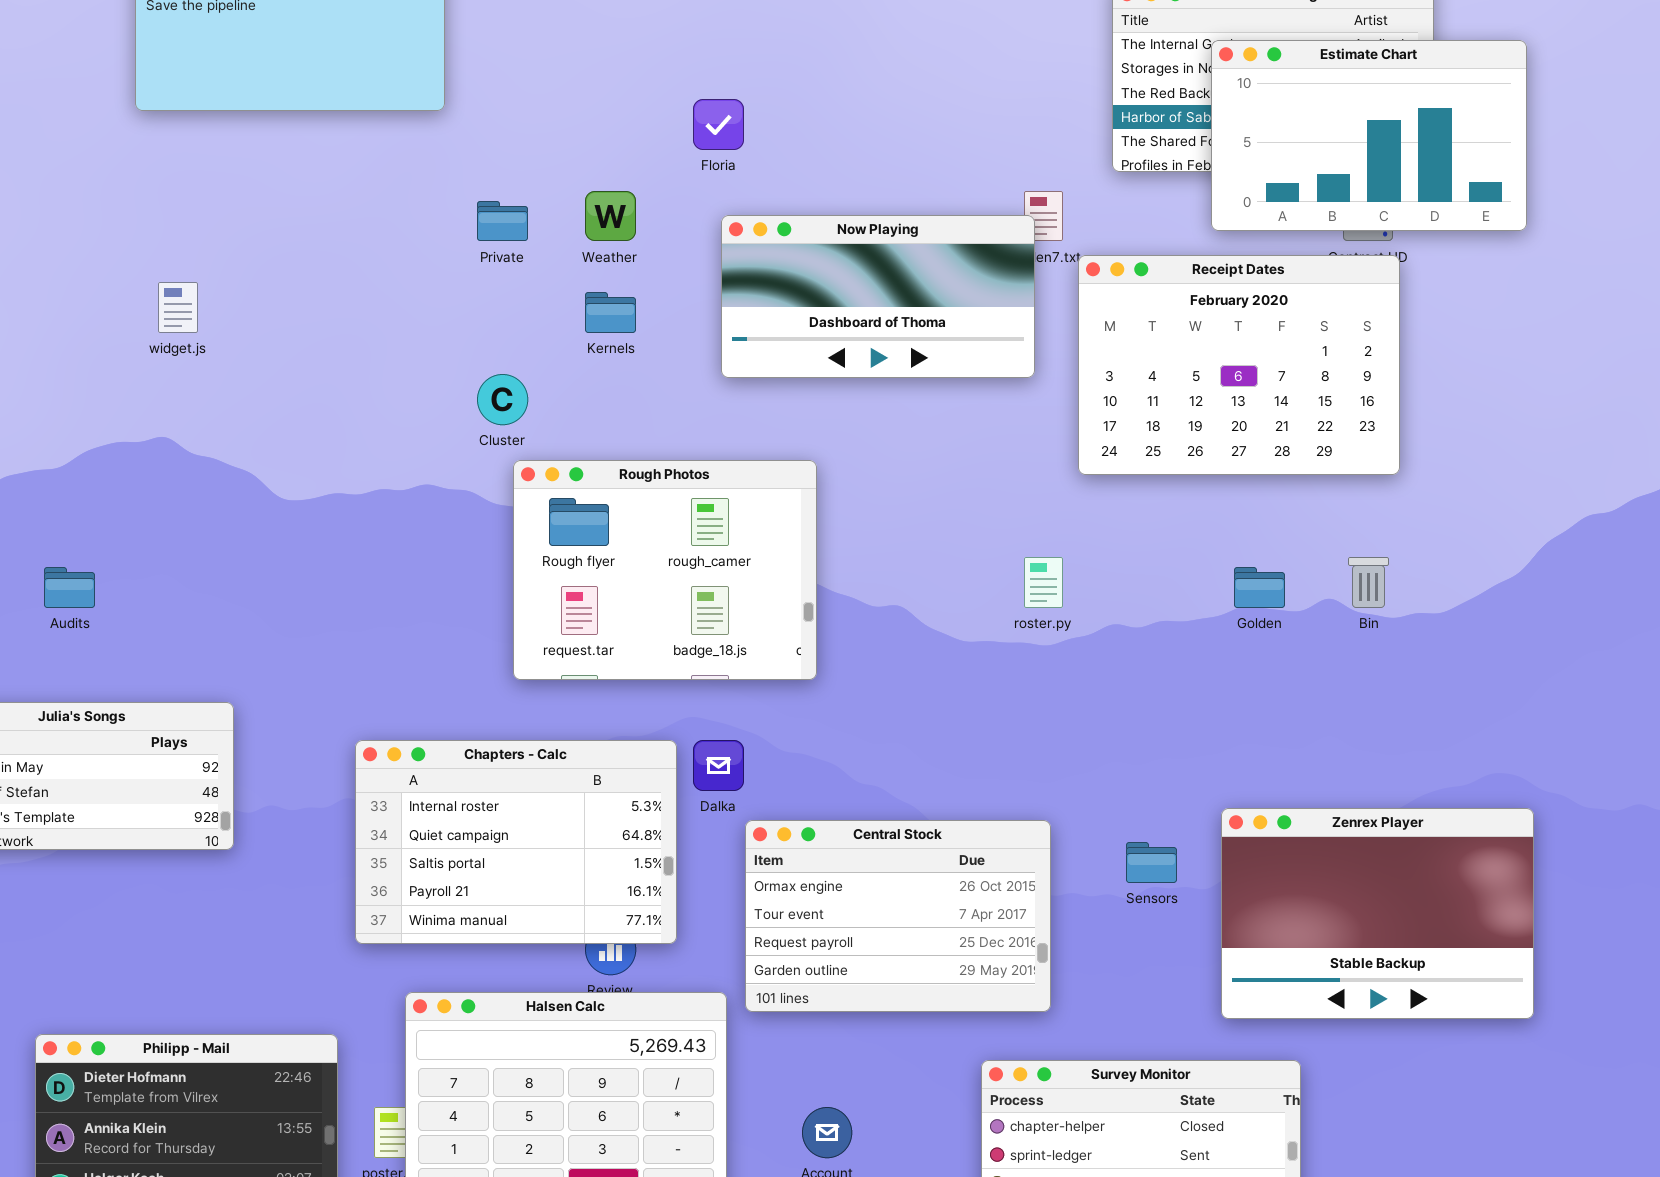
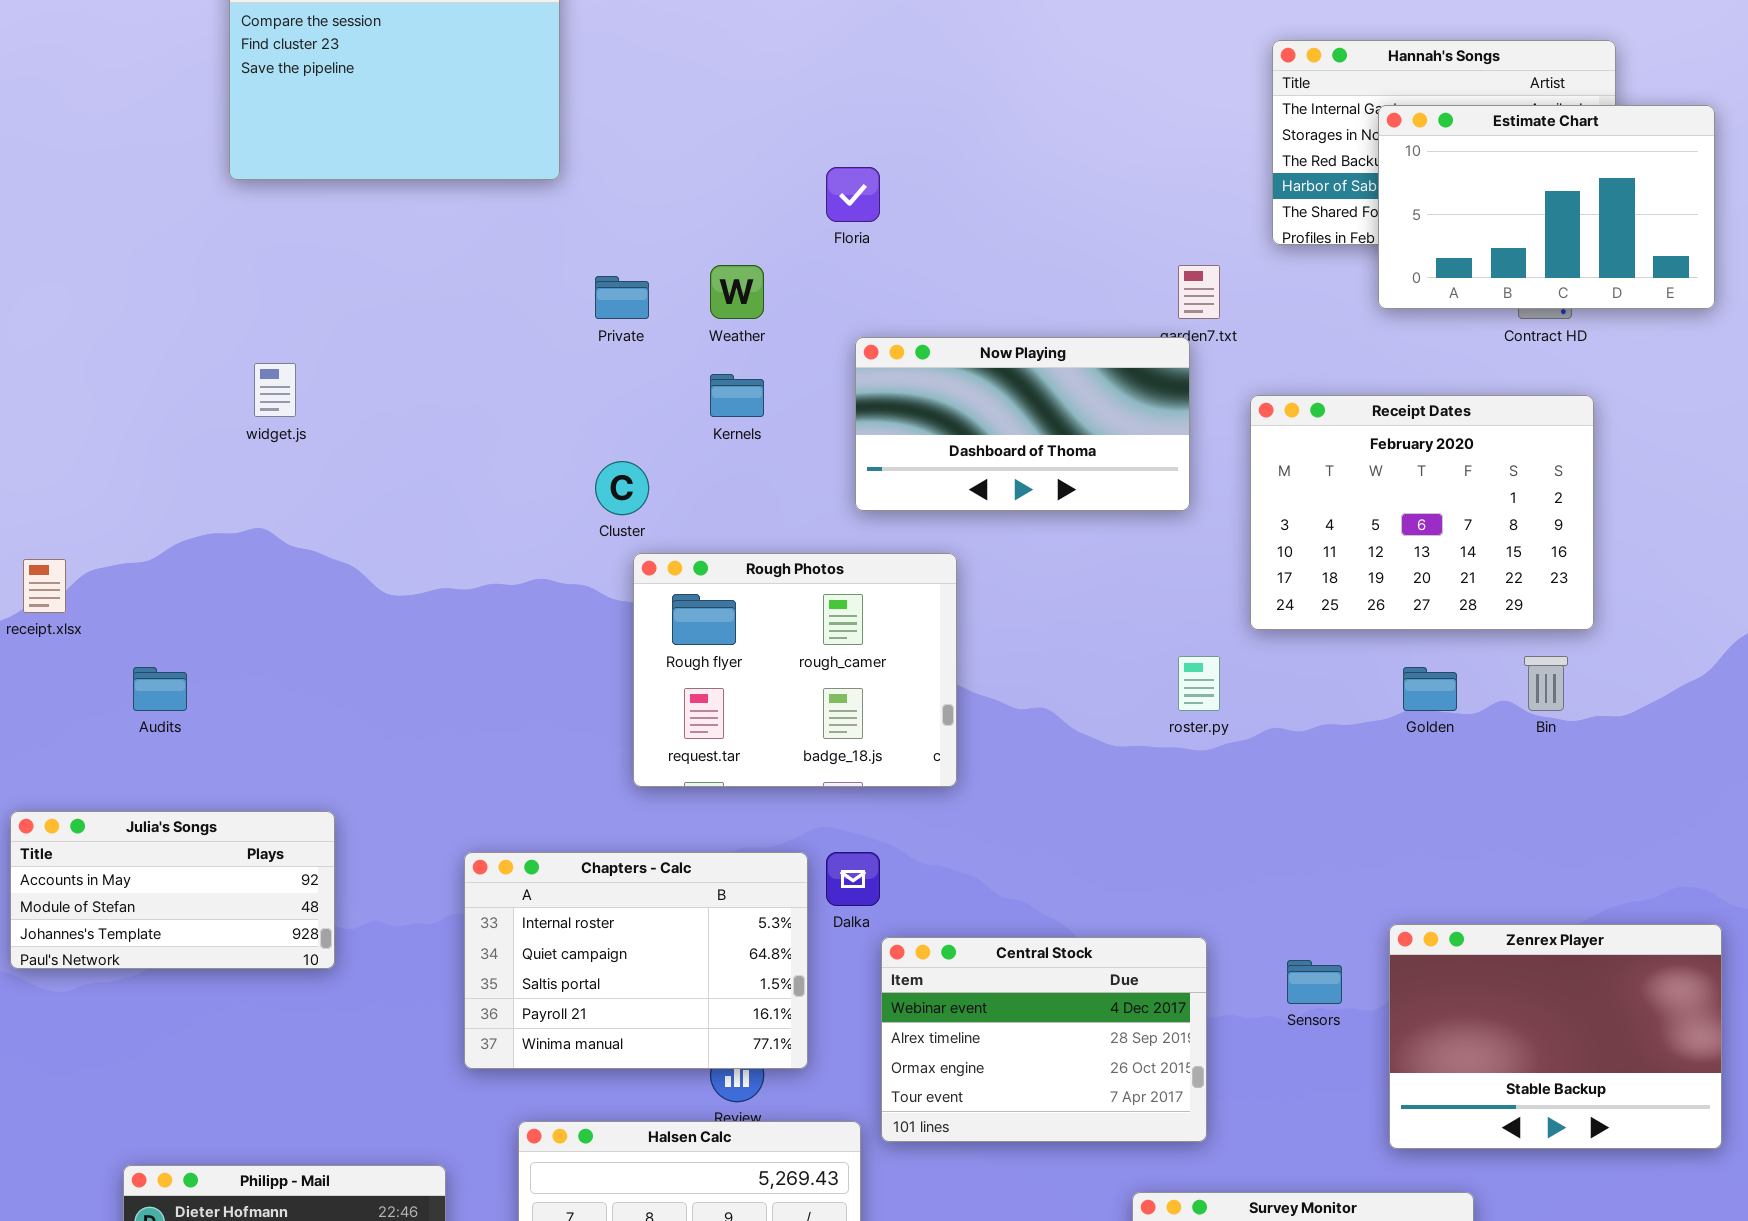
Now Playing: [721,215,1035,378] -> [855,337,1190,511], moved
Receipt Dates: [1078,255,1400,475] -> [1250,395,1594,630], moved
Central Stock: [745,820,1051,1012] -> [881,937,1207,1142], scrolled up 2 rows

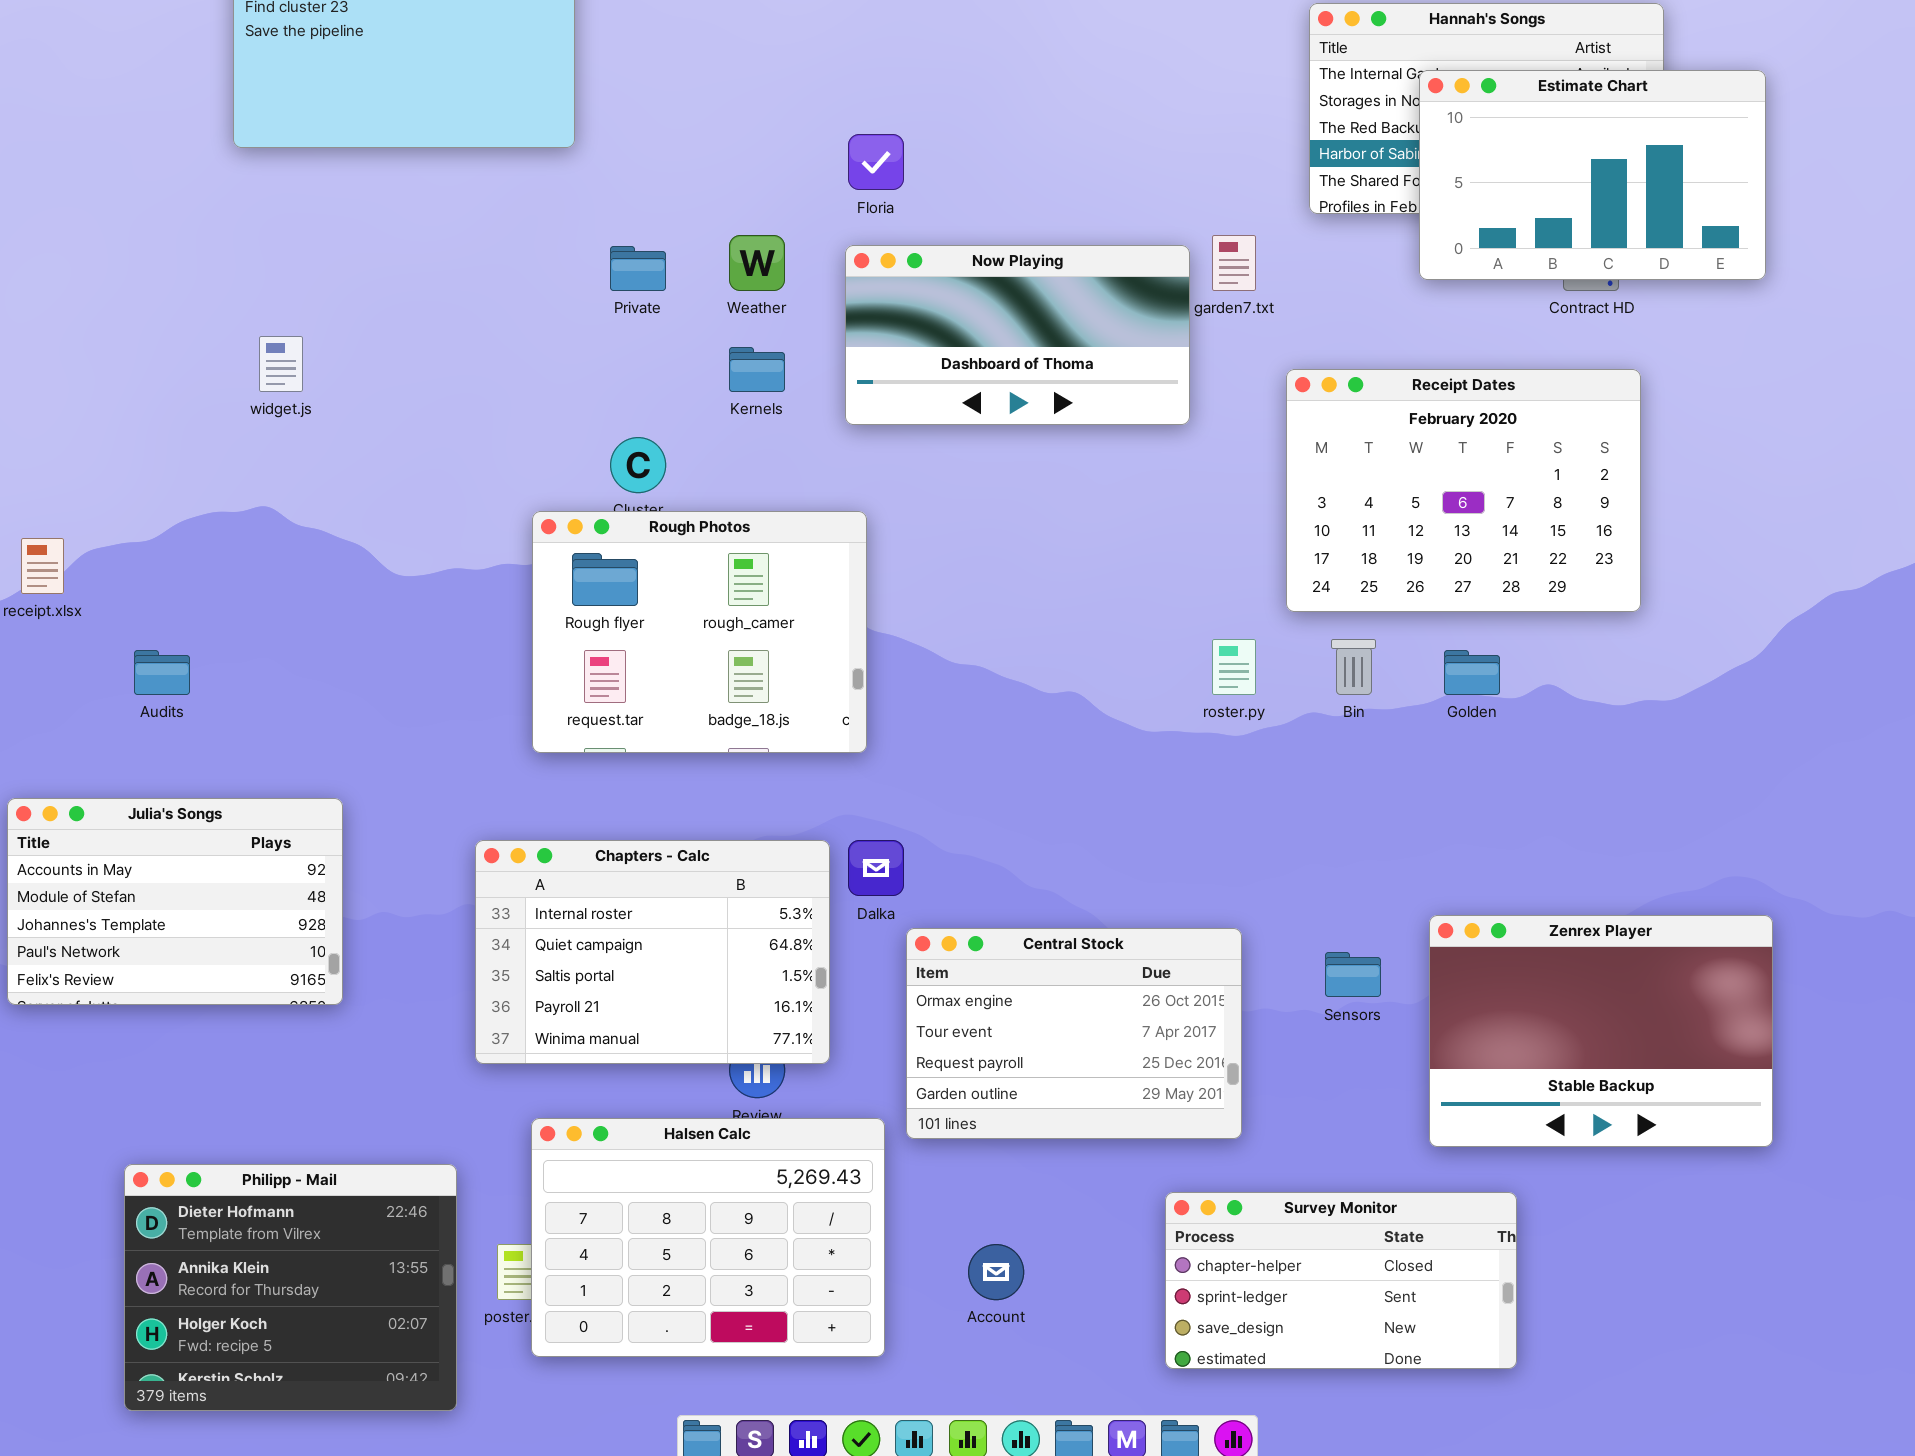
Now Playing: [855,337,1190,511] -> [845,245,1190,425], moved
Rough Photos: [633,553,957,787] -> [532,511,867,753], moved
Bin: [1524,656,1568,711] -> [1331,639,1376,695], moved
Julia's Songs: [10,811,335,969] -> [7,798,343,1005], resized
Central Stock: [881,937,1207,1142] -> [906,928,1242,1139], scrolled down 2 rows

